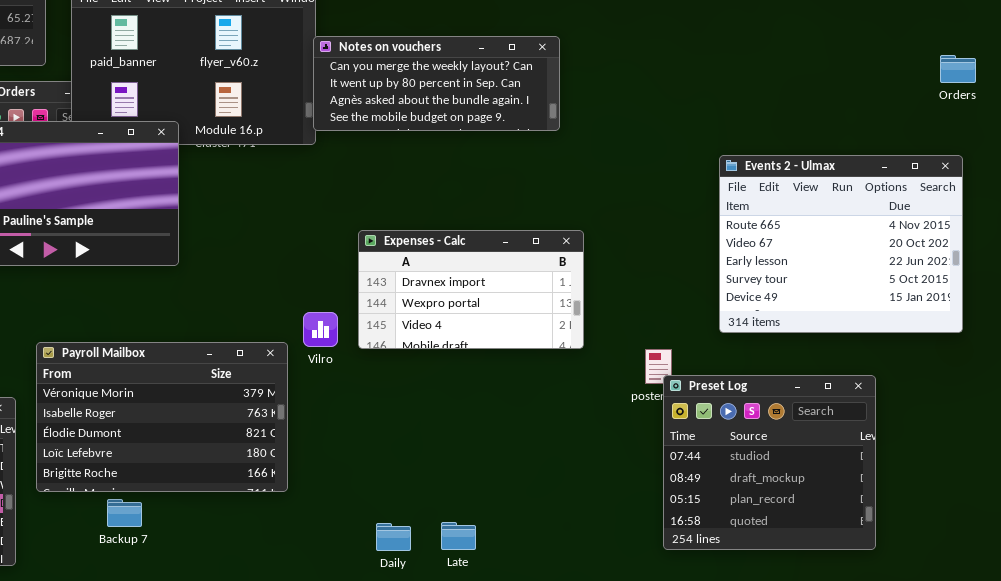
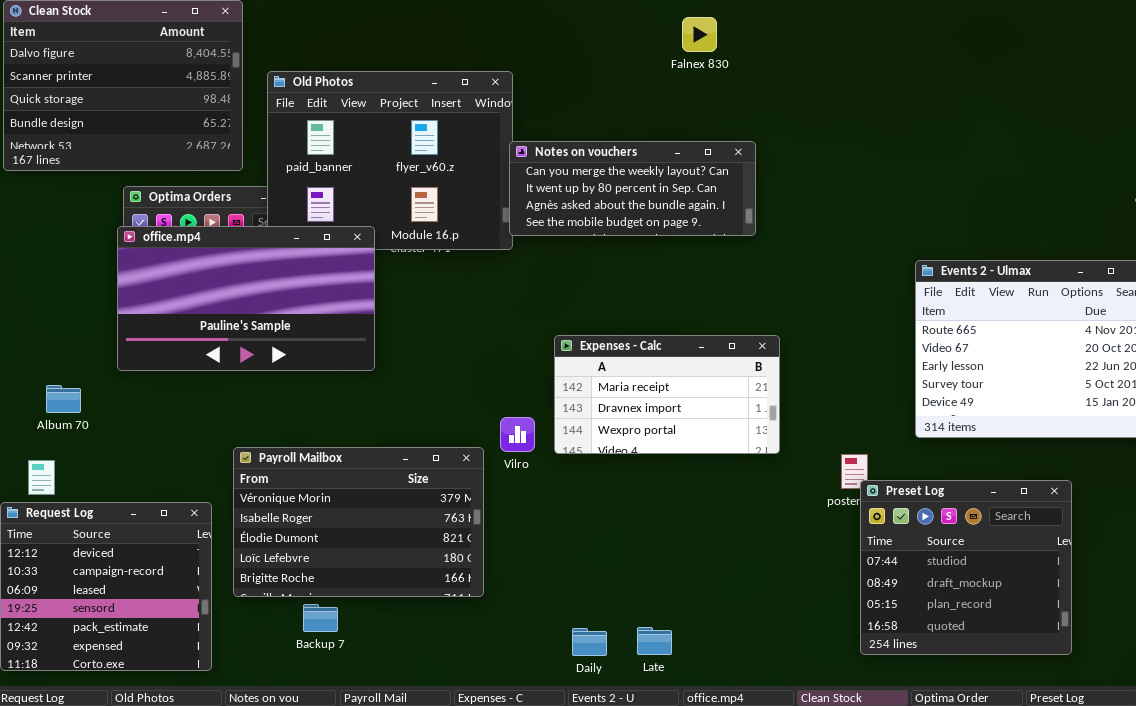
Expenses - Calc: [358,230,584,349] -> [554,335,780,454], scrolled up 1 row

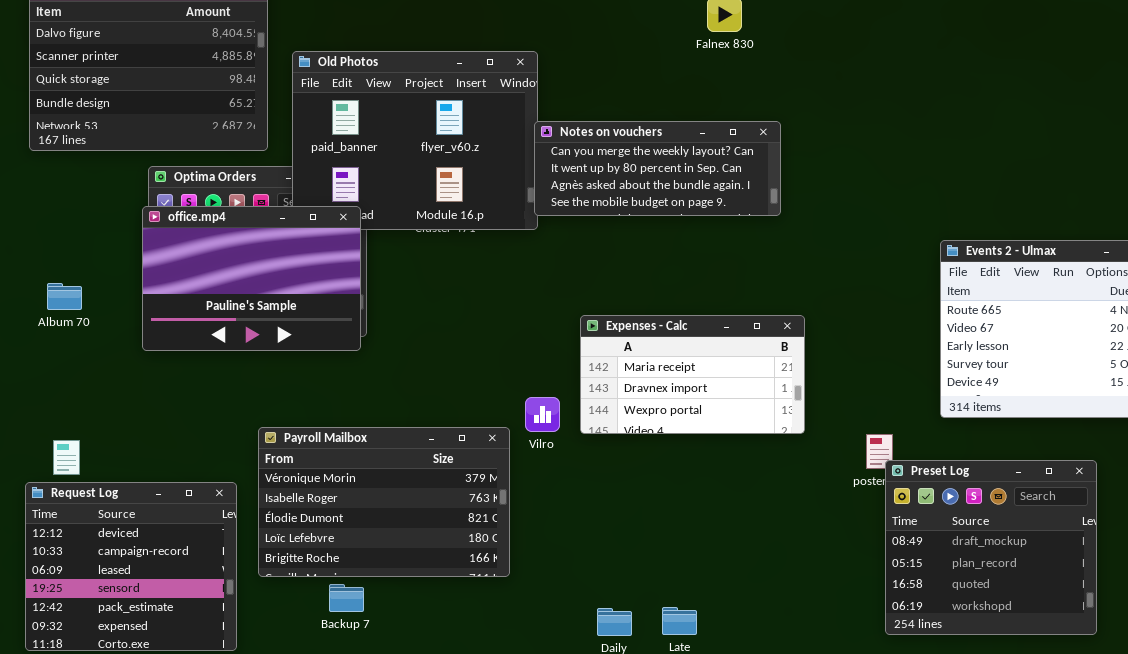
office.mp4: [117,226,375,371] -> [142,206,361,351], resized
Album 70: [46,385,81,413] -> [47,283,82,310], moved
Preset Log: [860,480,1072,655] -> [885,460,1097,635], scrolled down 1 row

